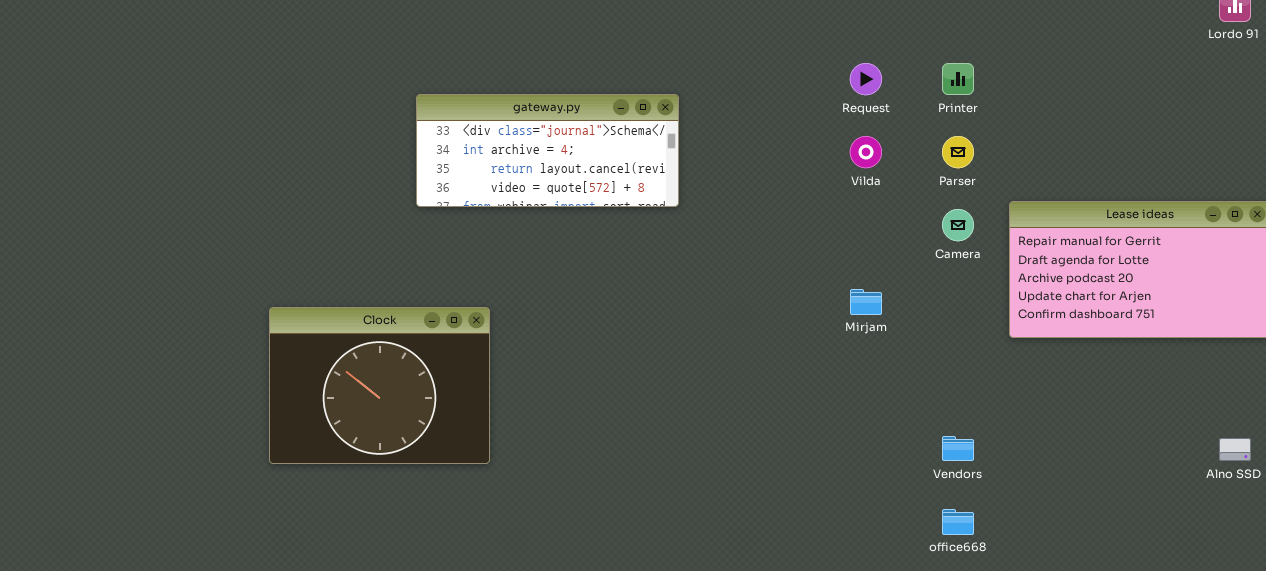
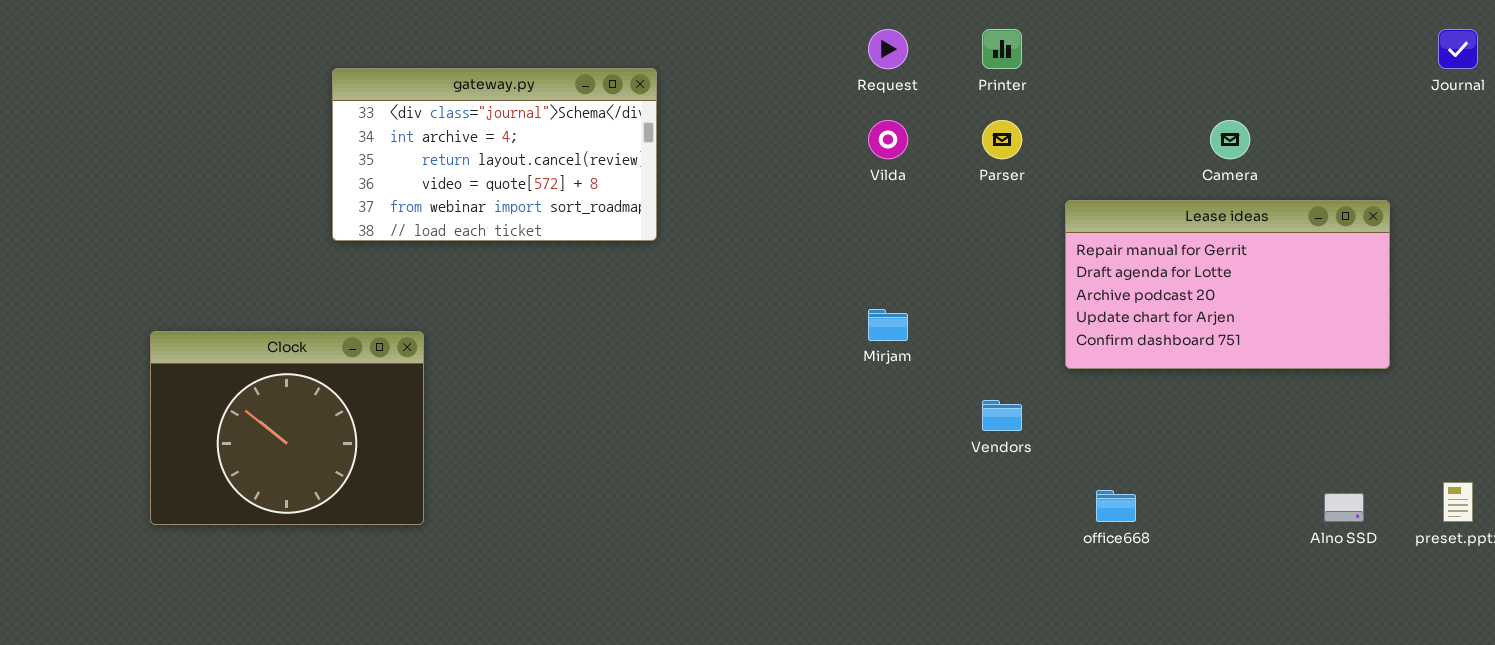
gateway.py: [416,94,679,207] -> [332,68,657,241], resized
Camera: [942,209,974,241] -> [1210,120,1250,159], moved
Vendors: [942,436,974,461] -> [982,400,1022,431], moved
office668: [942,509,974,535] -> [1096,490,1136,522], moved

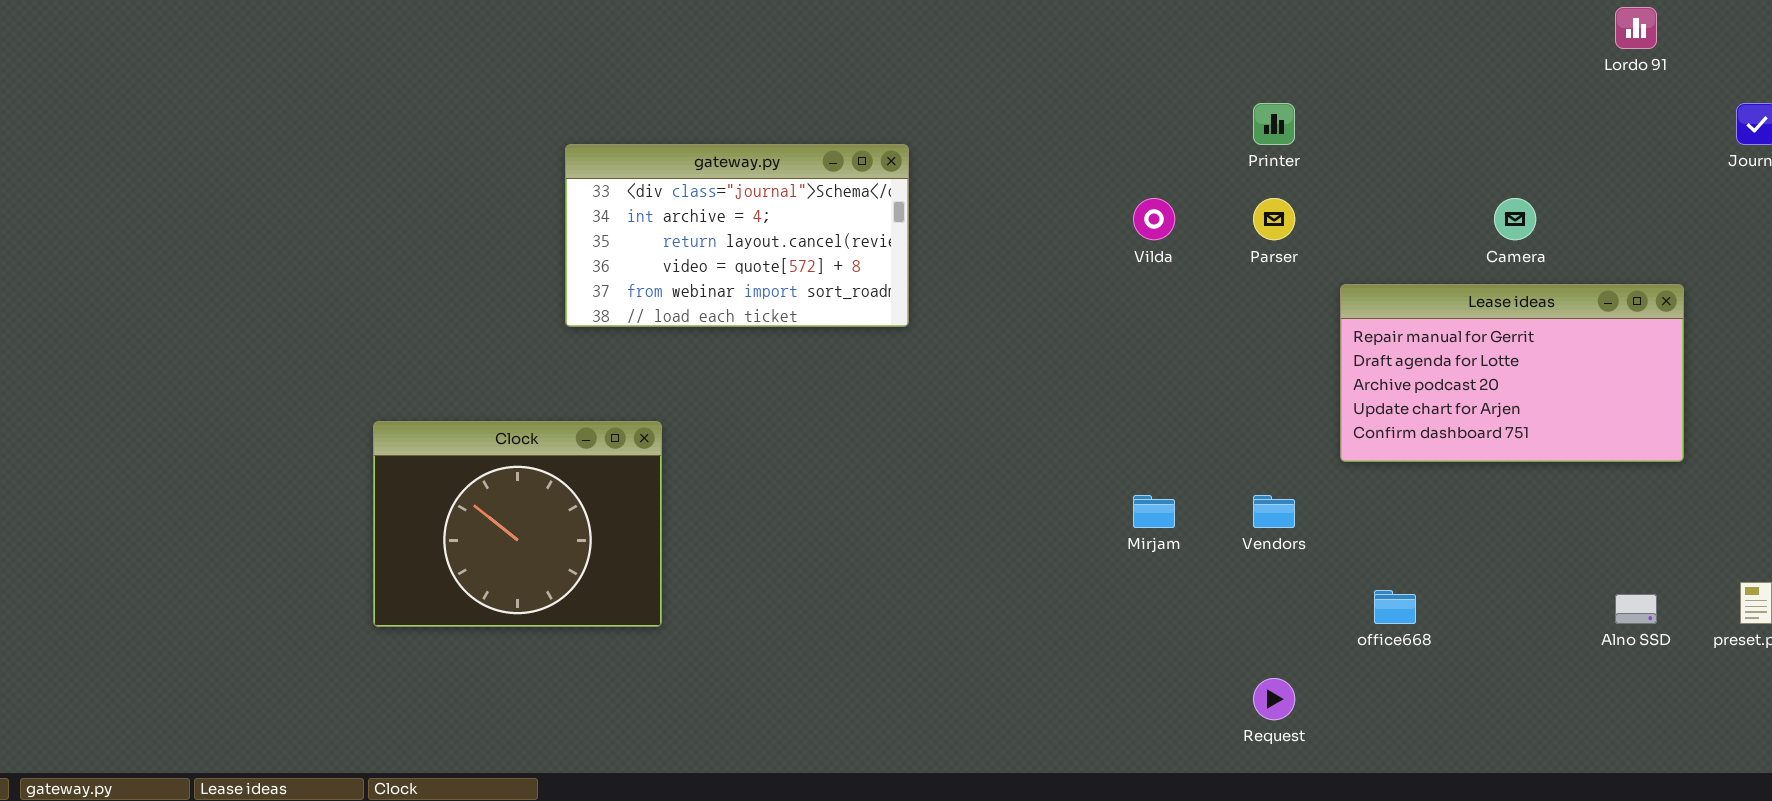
Request: [868,29,908,69] -> [1253,678,1295,720], moved
Mirjam: [868,309,908,341] -> [1133,495,1175,528], moved

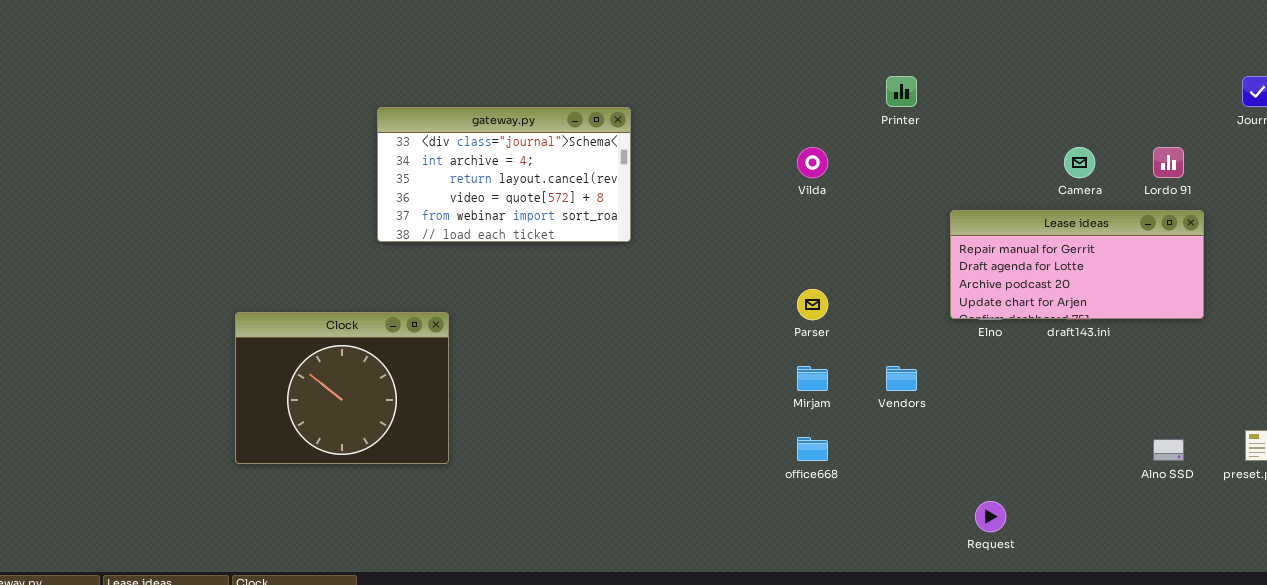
Lordo 91: [1615,7,1657,49] -> [1153,147,1184,178], moved
Parser: [1253,198,1295,240] -> [797,289,828,320], moved
Lease ideas: [1340,284,1684,462] -> [950,210,1204,319], resized
office668: [1374,590,1416,624] -> [797,437,828,461], moved
Request: [1253,678,1295,720] -> [975,501,1006,532], moved

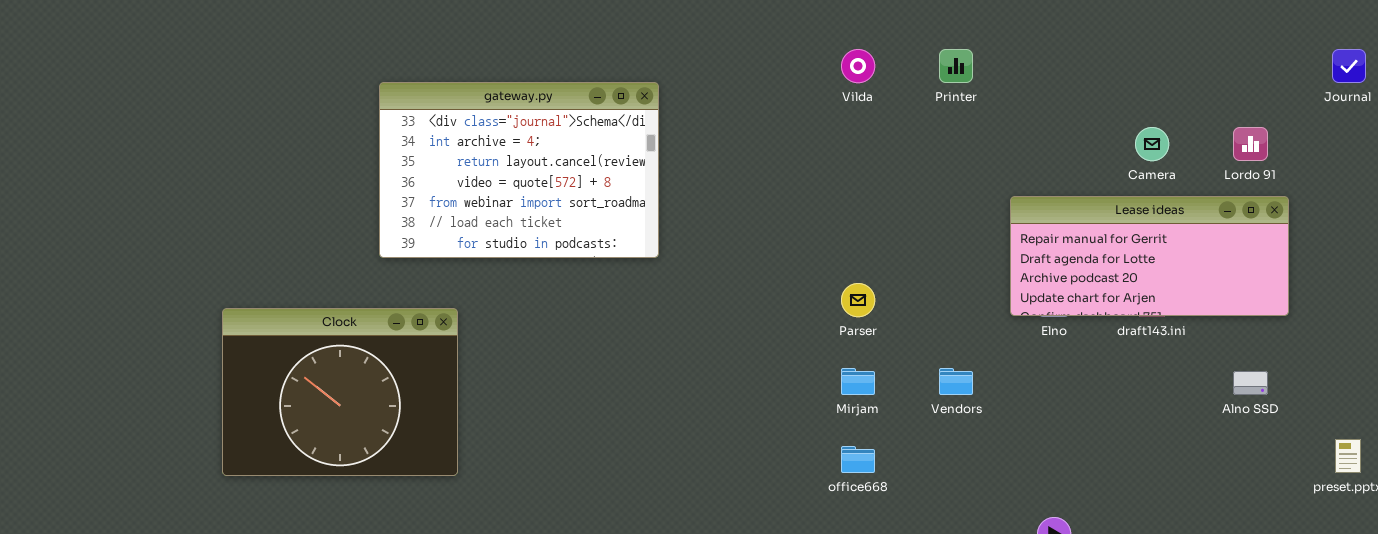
gateway.py: [377,107,631,242] -> [379,82,659,258], resized
Vilda: [797,147,828,178] -> [841,49,875,83], moved
Alno SSD: [1153,439,1184,461] -> [1233,371,1268,395], moved

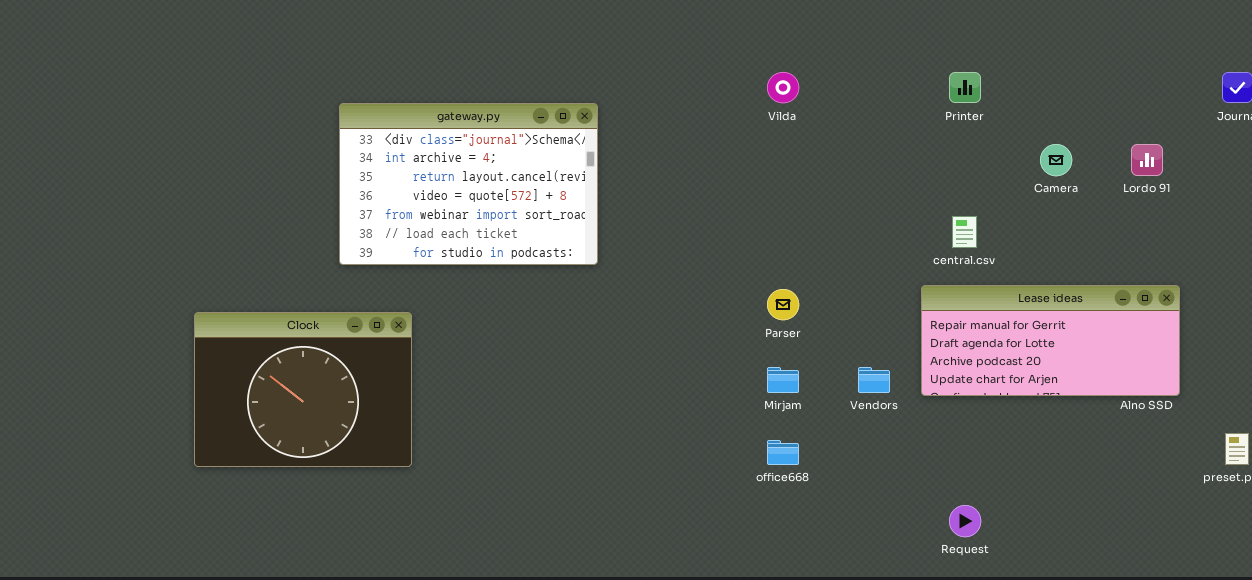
Printer: [939,49,973,83] -> [949,72,981,103], moved
Lease ideas: [1010,196,1289,316] -> [921,285,1180,396], moved

